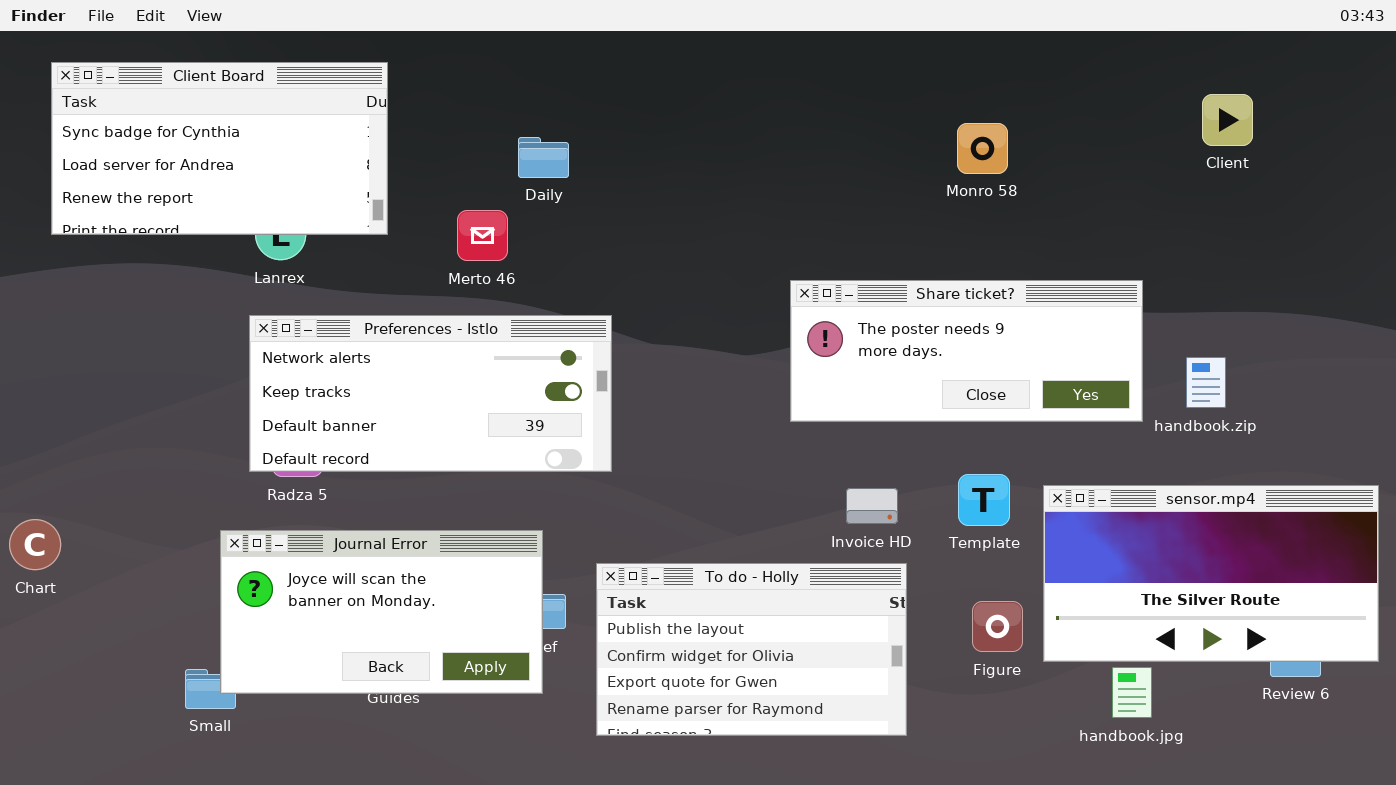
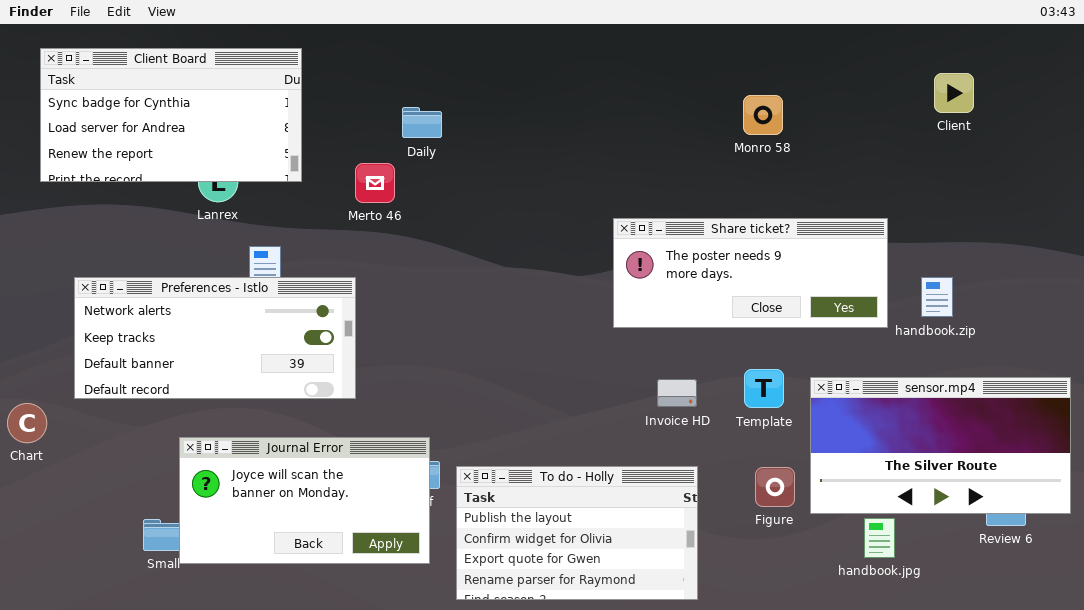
Preferences - Istlo: [249,315,612,472] -> [74,277,356,399], moved
Journal Error: [220,530,543,694] -> [179,437,430,564], moved
To do - Holly: [596,563,907,736] -> [456,466,698,600], moved

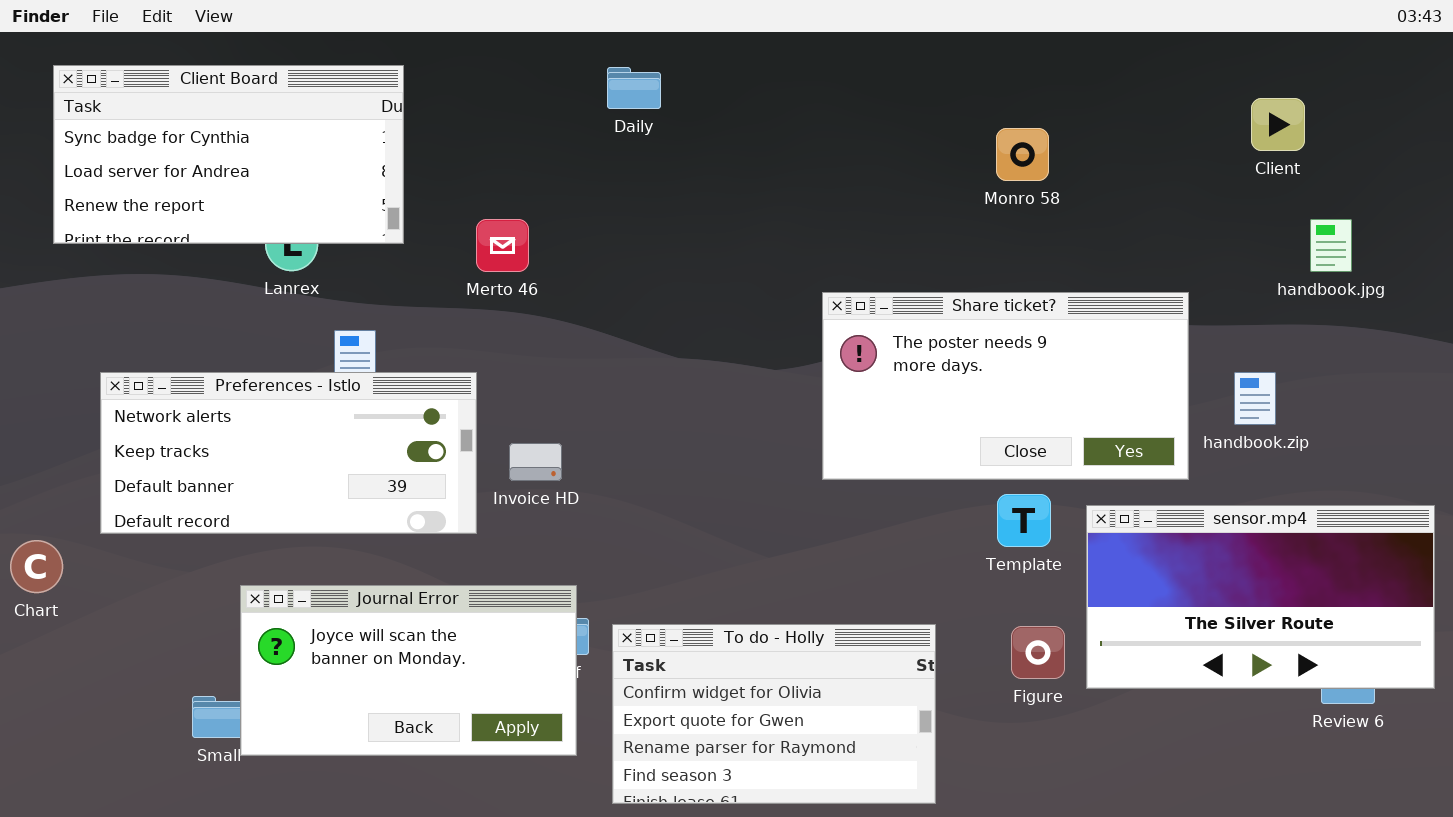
Daily: [402,107,442,138] -> [607,67,661,109], moved
Share ticket?: [613,218,888,328] -> [822,292,1189,480], resized
Invoice HD: [657,379,697,407] -> [509,443,562,481], moved
To do - Holly: [456,466,698,600] -> [612,624,936,804], scrolled down 1 row
handbook.jpg: [864,518,895,558] -> [1310,219,1352,272], moved

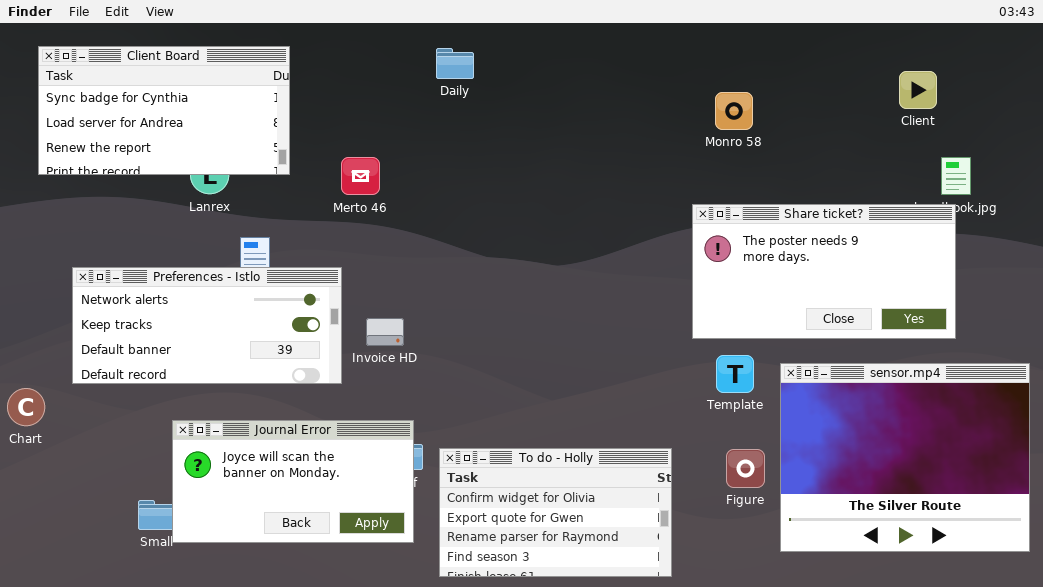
Share ticket?: [822,292,1189,480] -> [692,204,956,339], moved
sensor.mp4: [1086,505,1435,689] -> [780,363,1030,552], resized

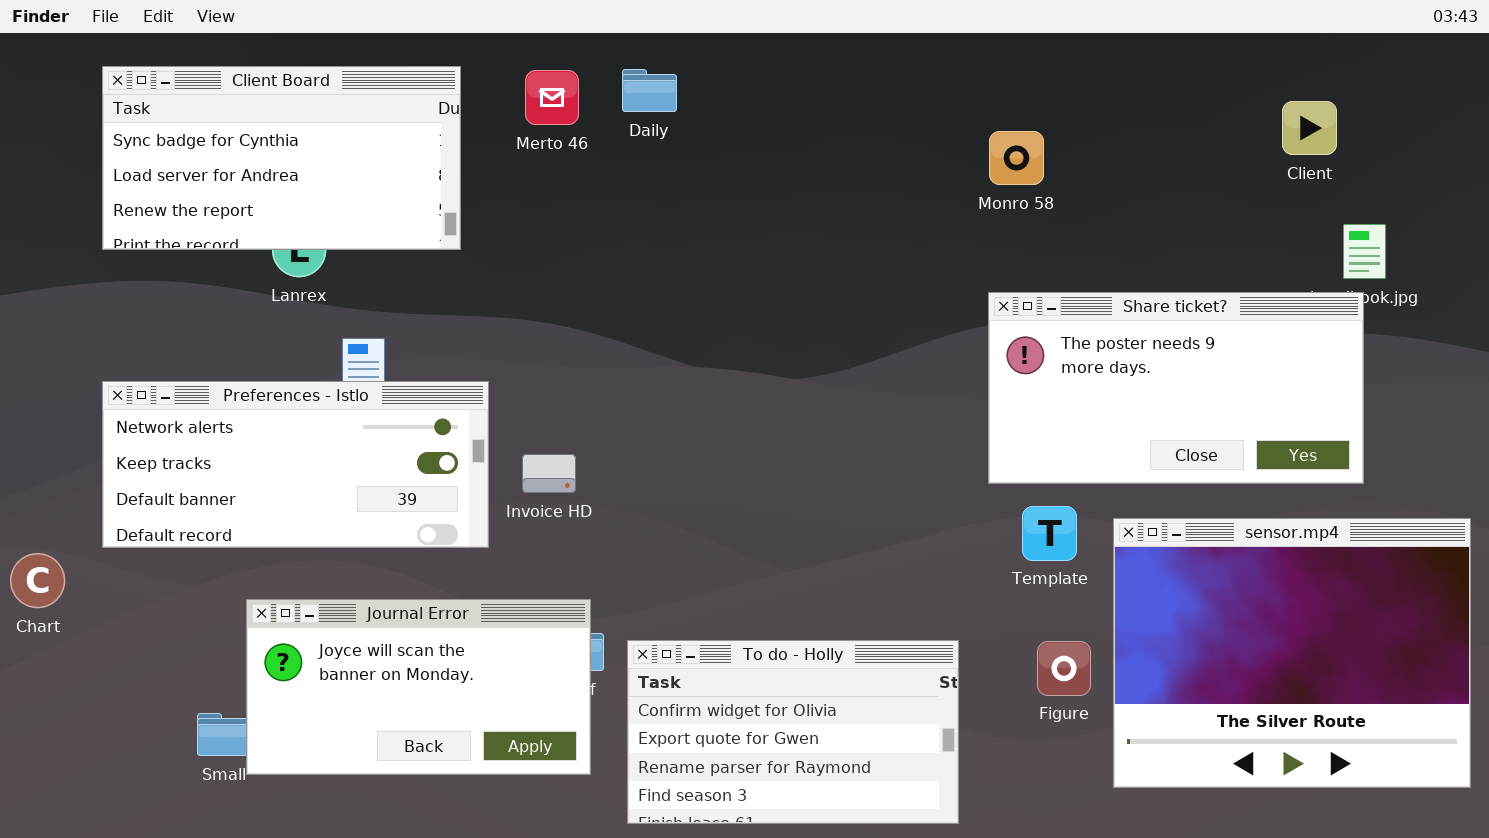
Client Board: [38,46,290,175] -> [102,66,461,250], moved
Monro 58: [715,92,753,130] -> [989,131,1044,185], moved
Merto 46: [341,157,380,195] -> [525,70,579,125], moved

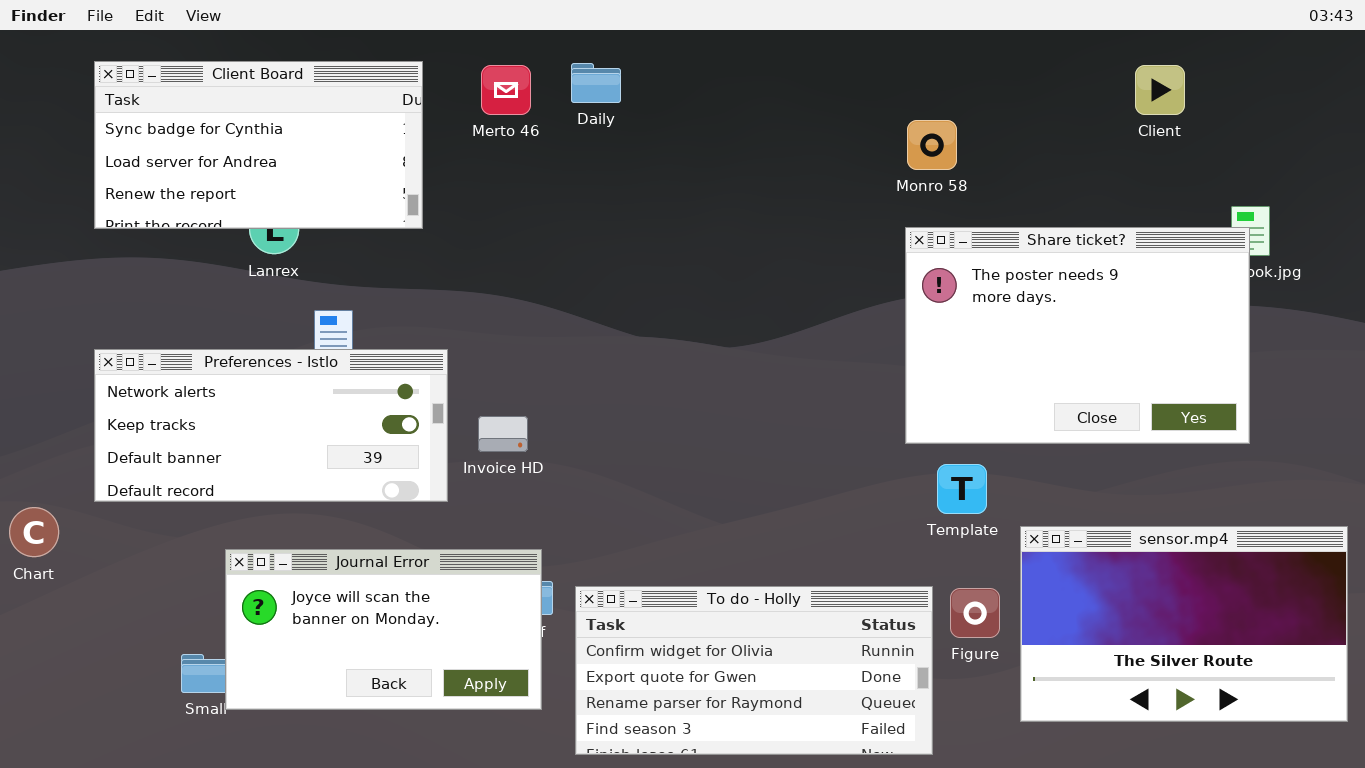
Client: [1282,101,1337,155] -> [1135,65,1185,115], moved
Share ticket?: [988,292,1364,484] -> [905,227,1250,444], resized
sensor.mp4: [1113,518,1471,788] -> [1020,526,1348,722], resized
To do - Holly: [627,640,959,824] -> [575,586,933,755], resized

